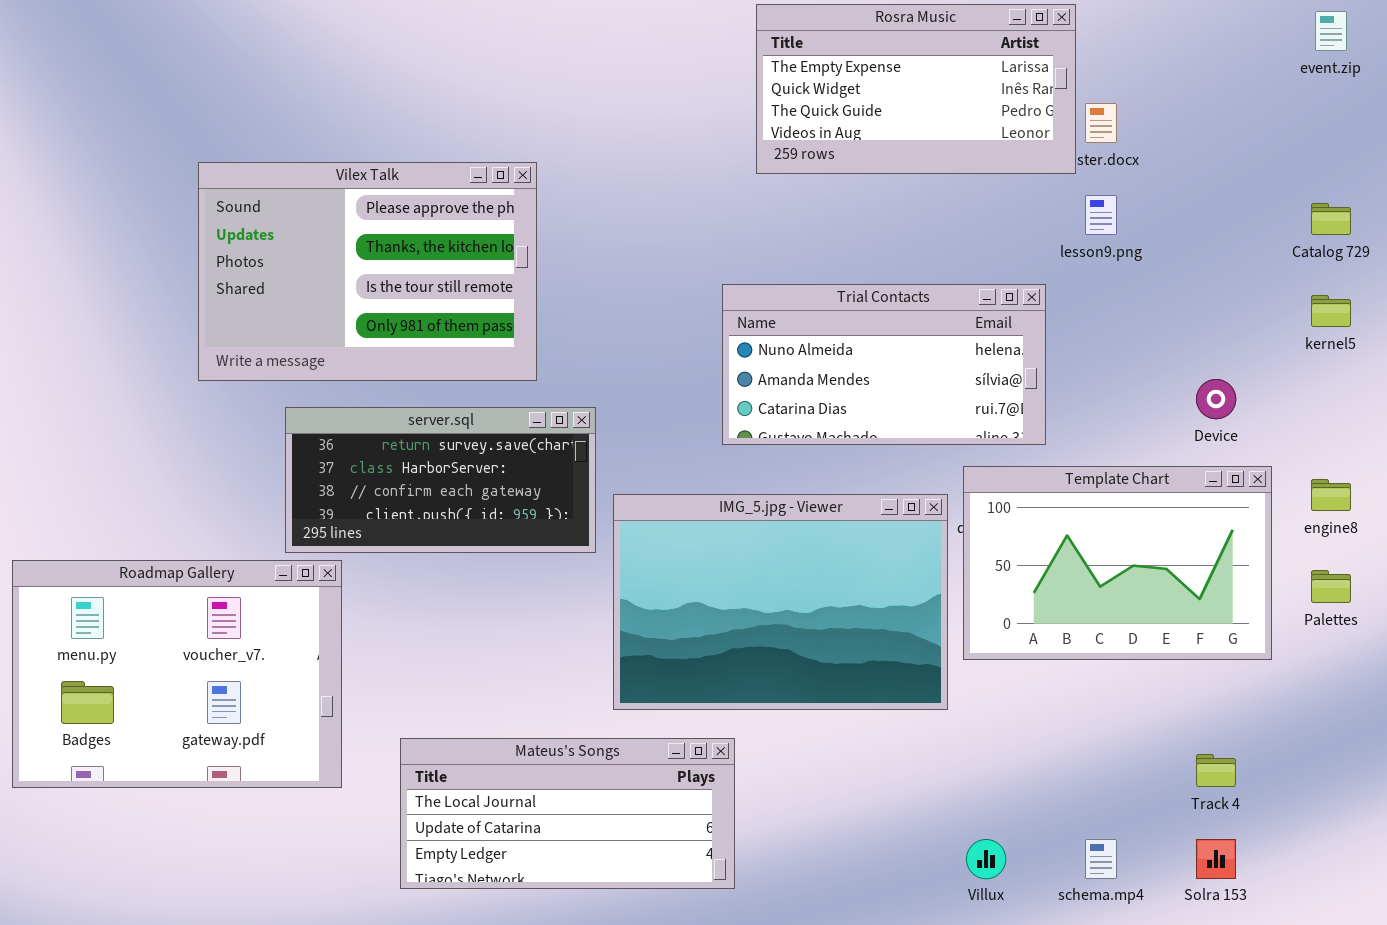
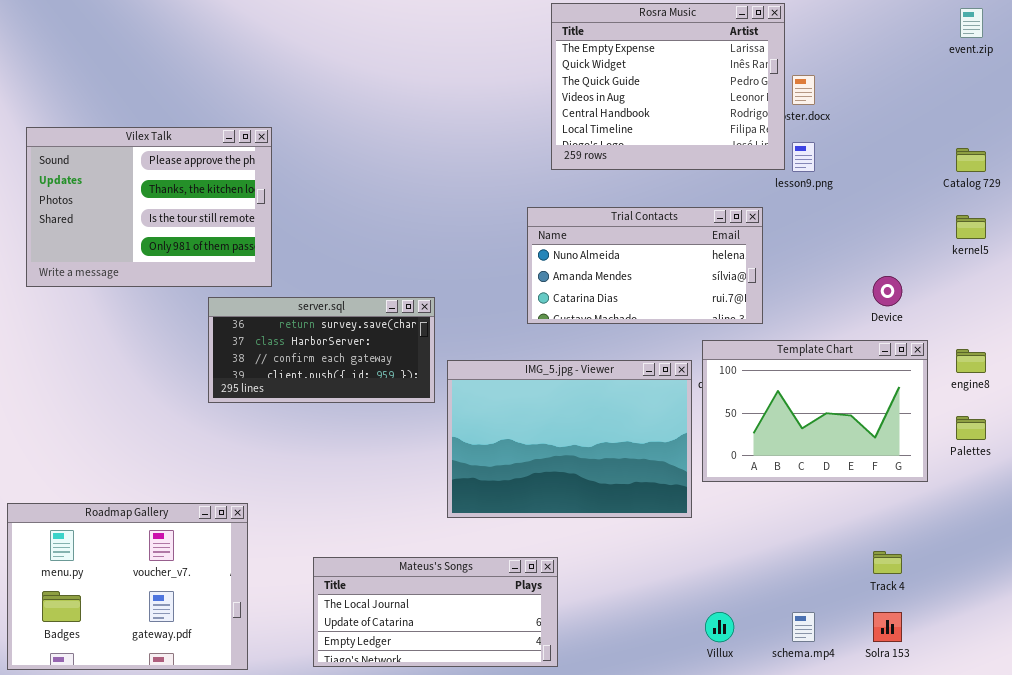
Rosra Music: [756,4,1076,174] -> [551,3,785,170], resized
Vilex Talk: [198,162,537,381] -> [26,127,272,287], moved
Roadmap Gallery: [12,560,342,788] -> [7,503,248,670], moved
Mateus's Songs: [400,738,735,889] -> [313,557,558,667], moved

